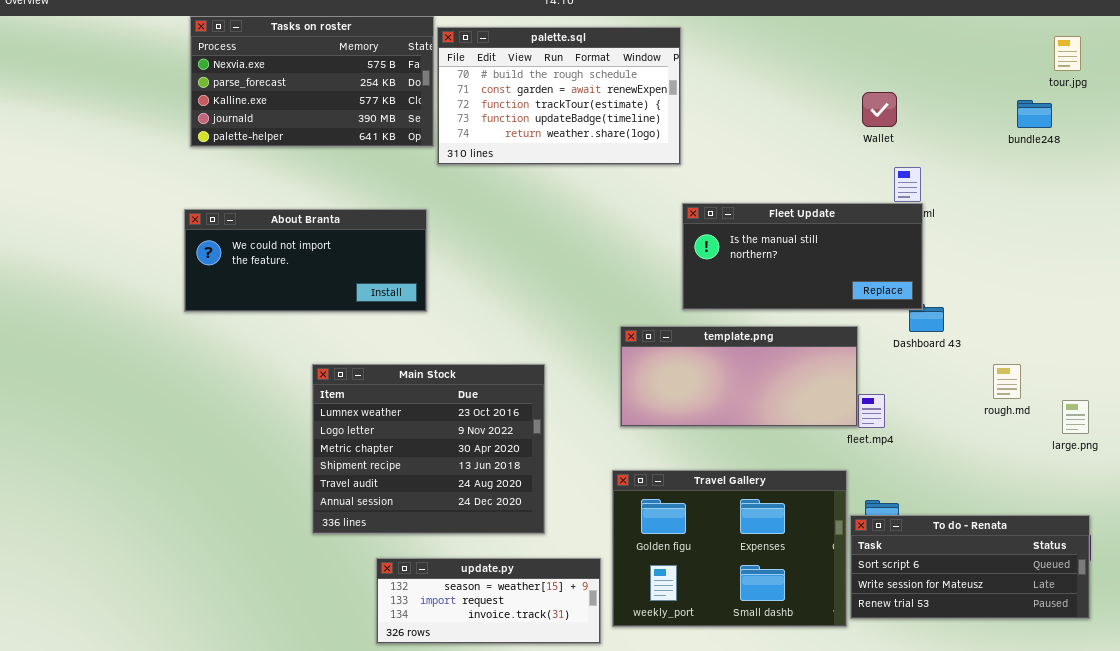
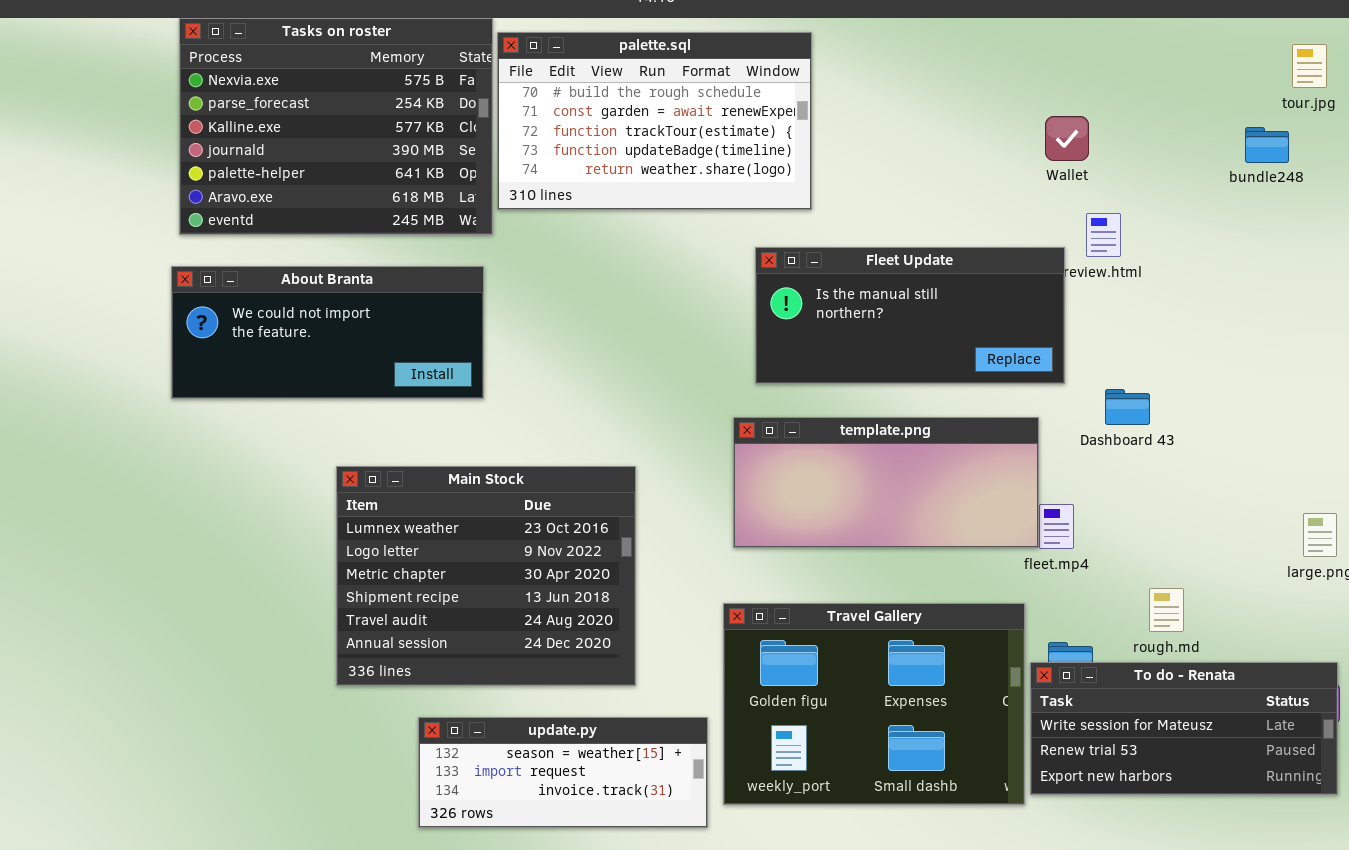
Tasks on roster: [190,16,434,147] -> [179,18,493,235], resized
Fleet Update: [682,203,923,310] -> [755,247,1065,384], moved
rough.md: [993,364,1021,399] -> [1149,588,1184,632], moved
To do - Renata: [850,515,1090,619] -> [1030,662,1338,795], scrolled down 1 row

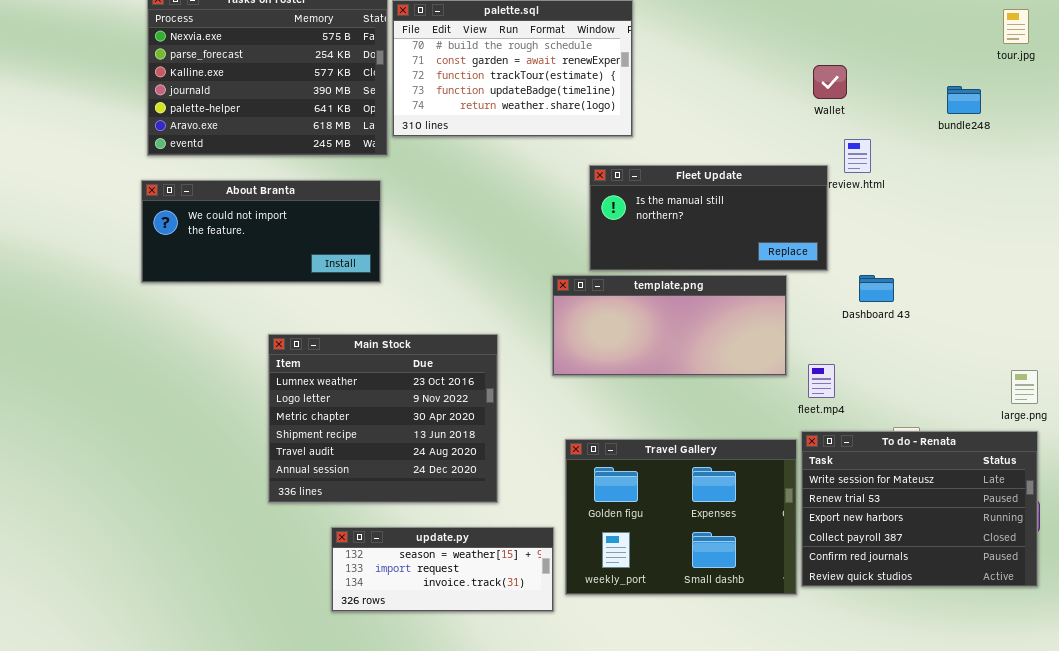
bundle248: [1245,127,1289,163] -> [947,86,981,114], moved
template.png: [733,417,1039,548] -> [552,275,787,376], moved
To do - Renata: [1030,662,1338,795] -> [801,431,1038,587], resized

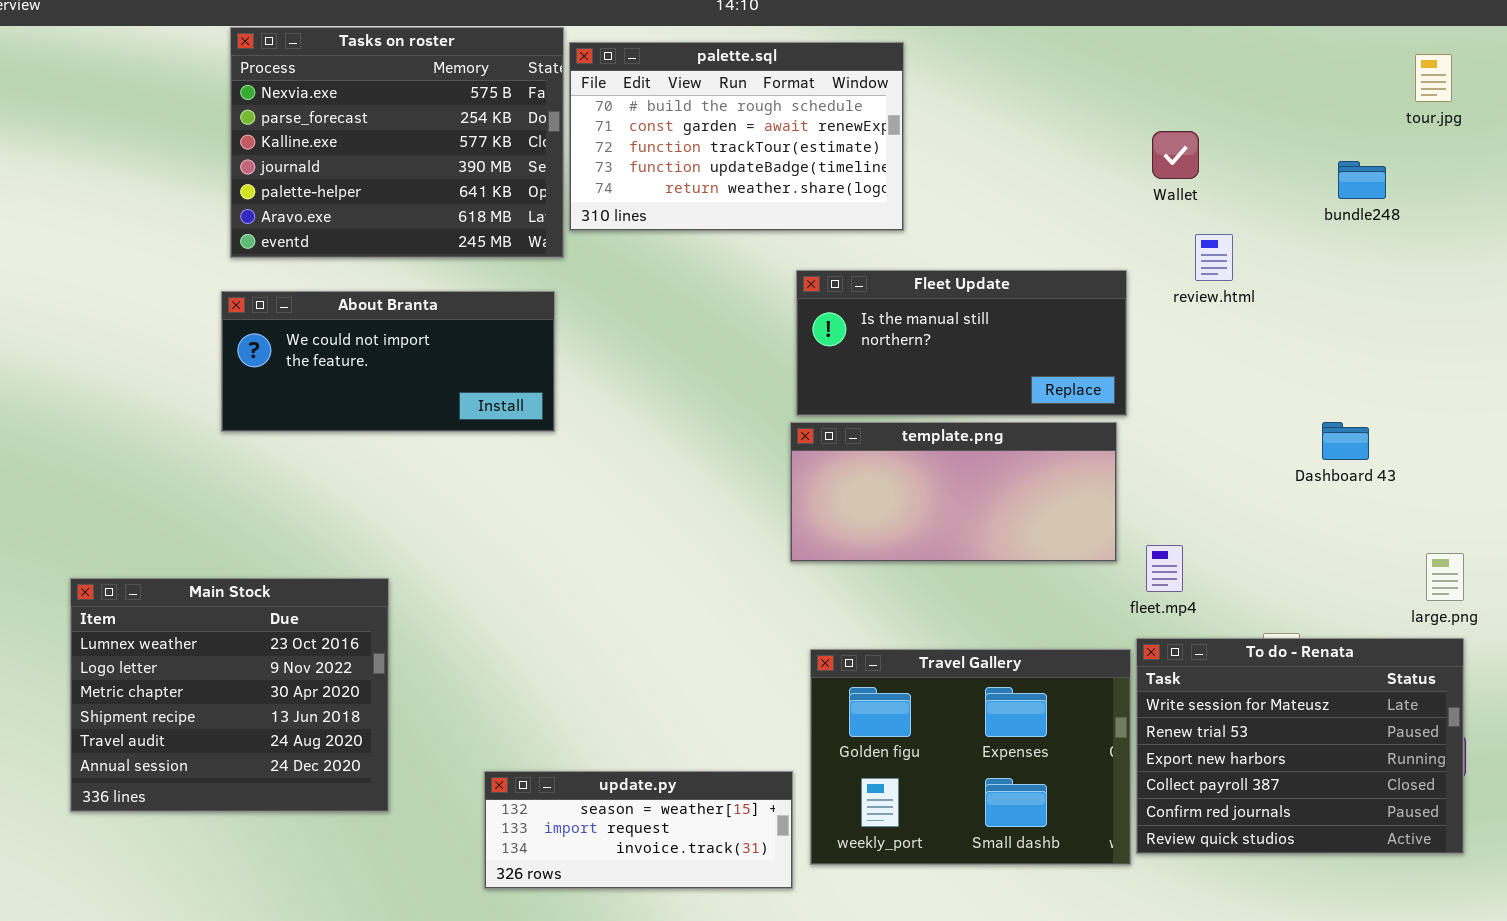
Fleet Update: [589,165,828,271] -> [796,270,1127,416], moved
Dashboard 43: [859,275,894,302] -> [1322,422,1369,460], moved
Main Stock: [268,334,498,503] -> [70,578,389,812], moved

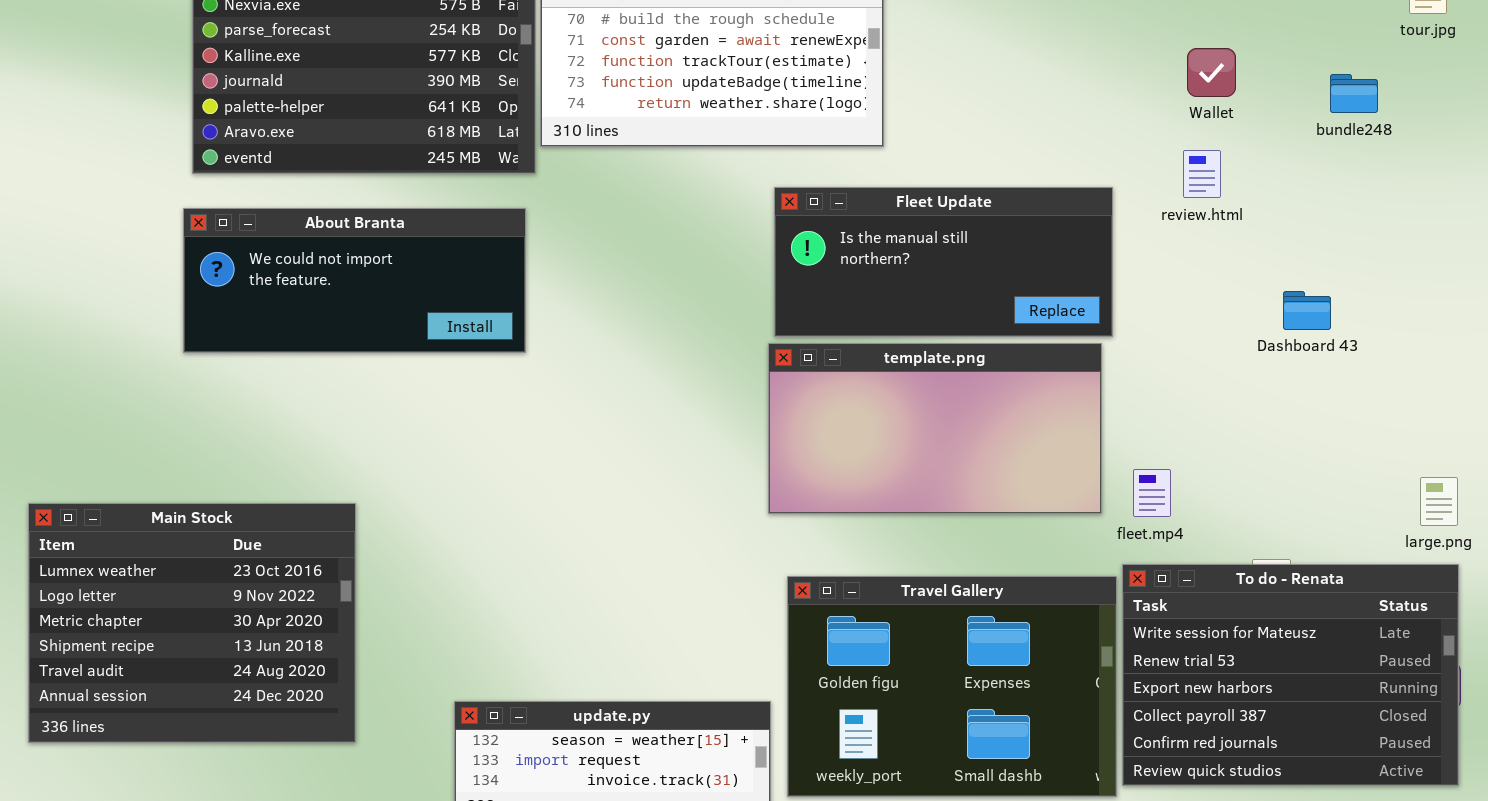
Wallet: [1152,131,1199,179] -> [1187,48,1236,97], moved
template.png: [790,422,1117,562] -> [768,343,1102,514], resized
Dashboard 43: [1322,422,1369,460] -> [1283,291,1331,330], moved

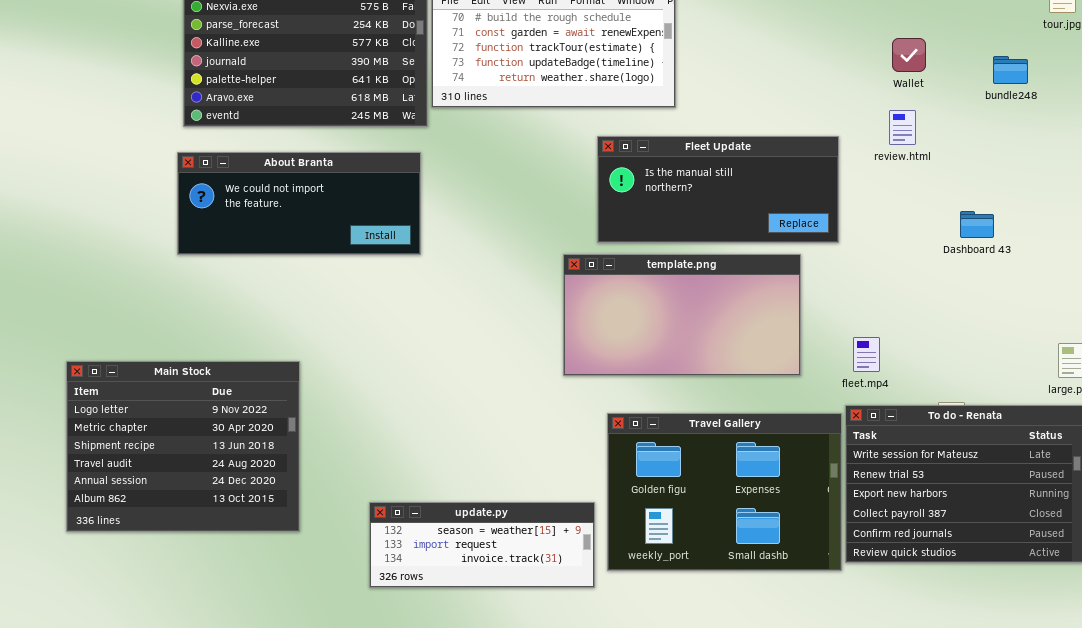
template.png: [768,343,1102,514] -> [563,254,801,376], moved
Main Stock: [28,503,356,743] -> [66,361,300,532], scrolled down 1 row

